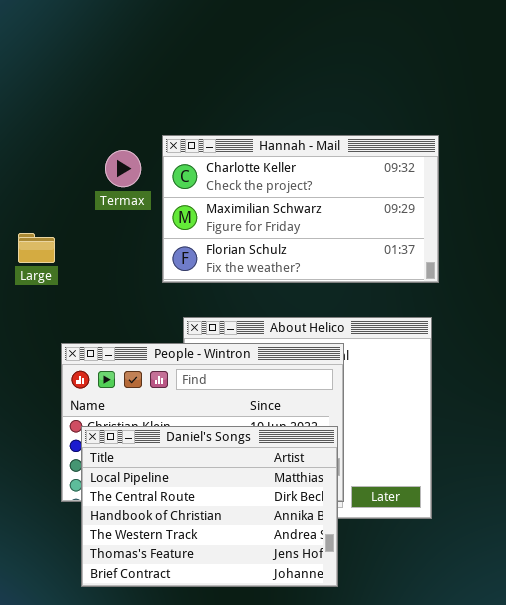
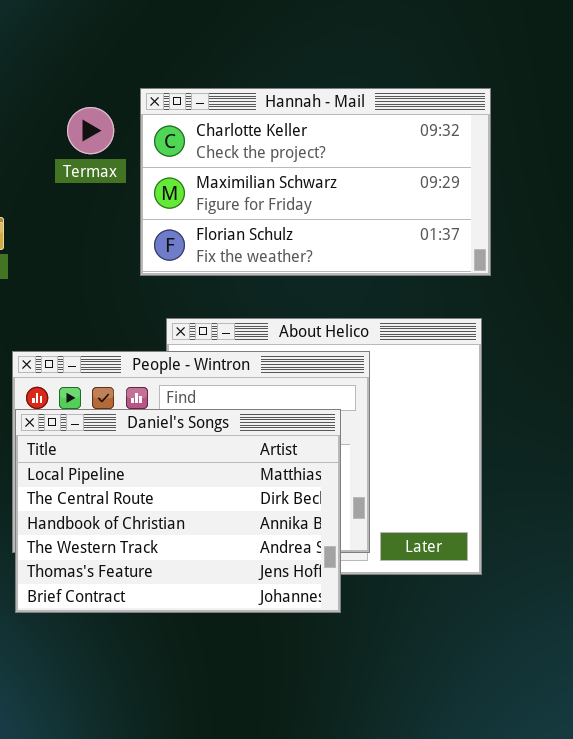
Daniel's Songs: [81,426,338,587] -> [15,409,341,613], moved

